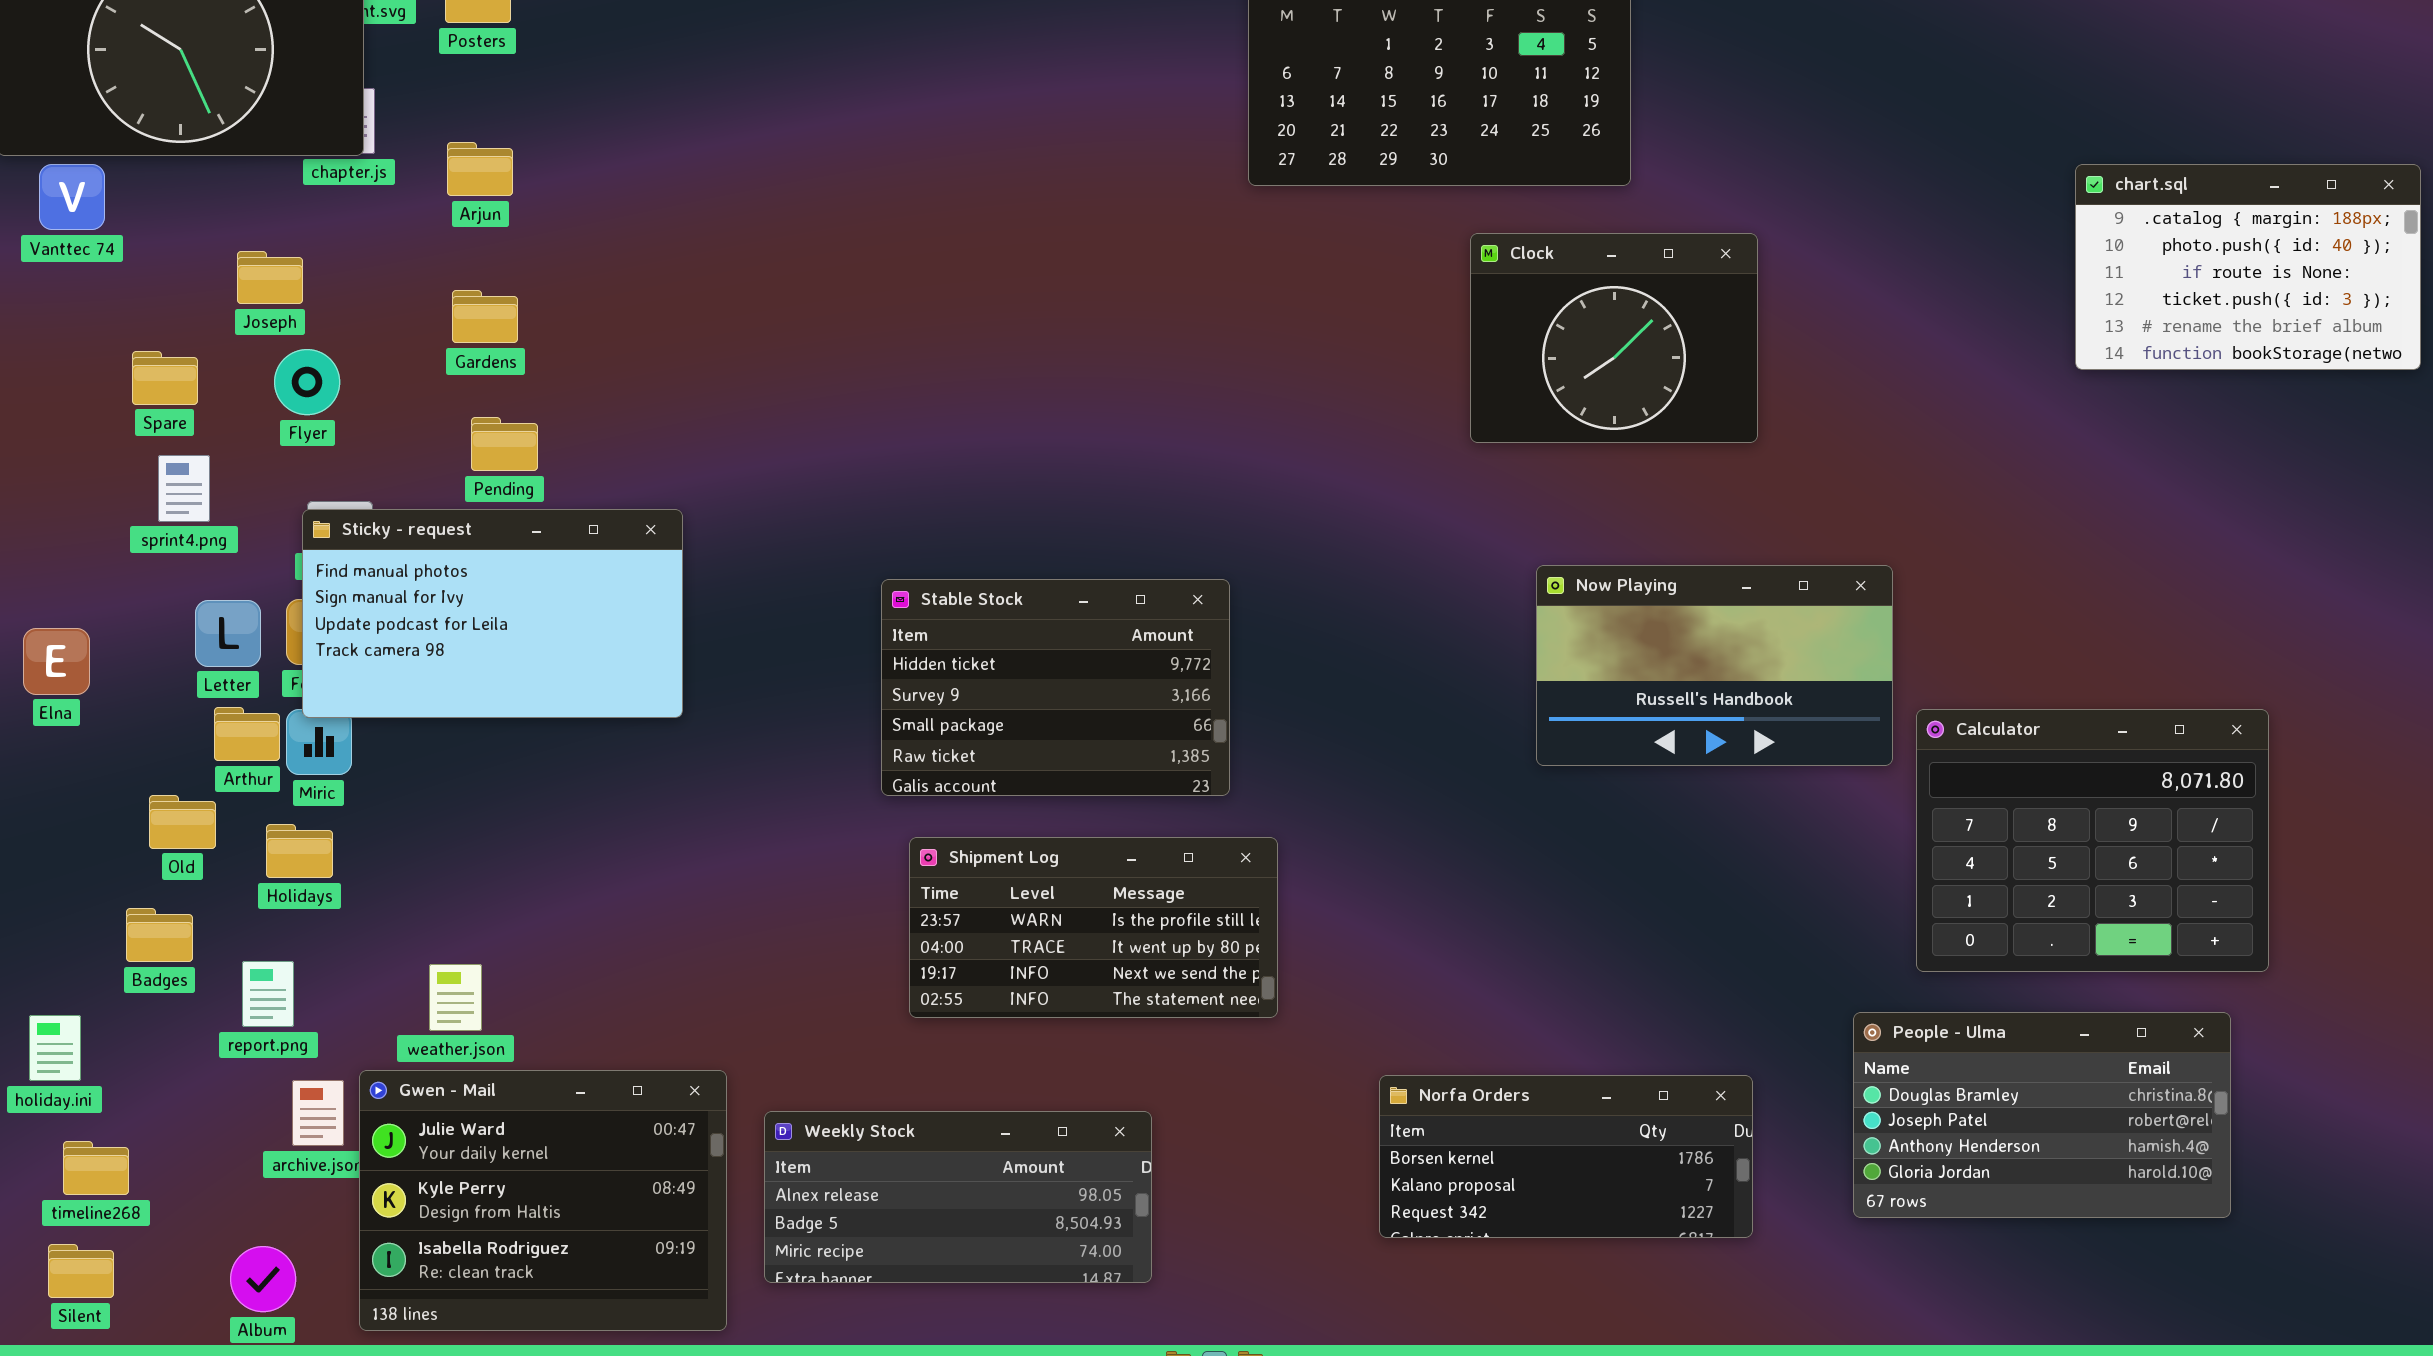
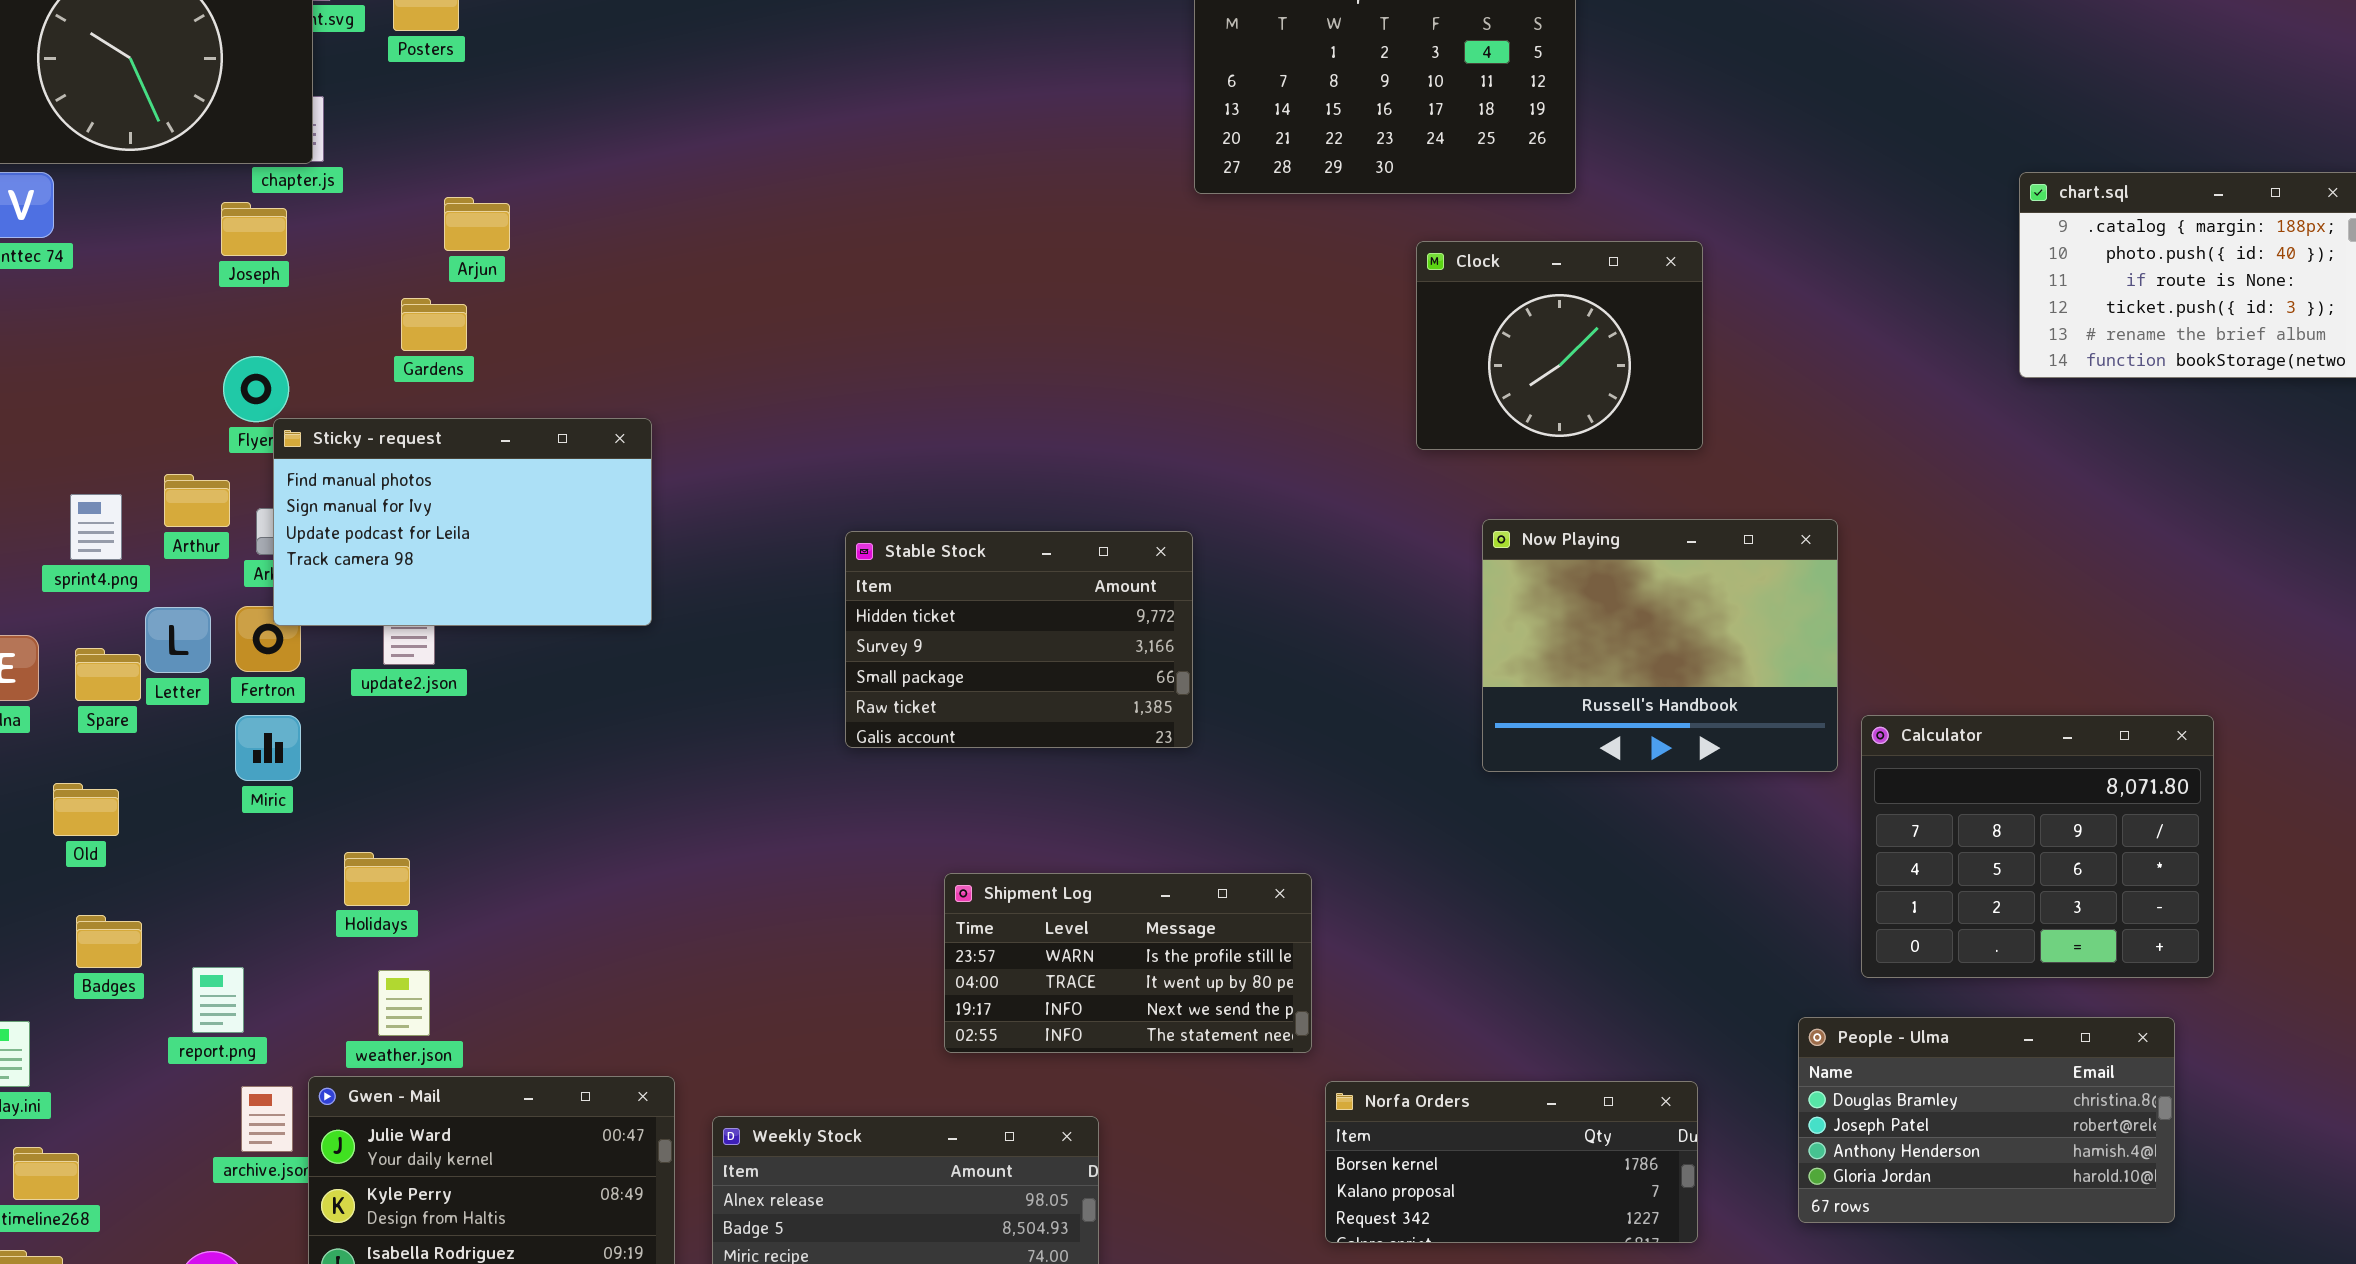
Arjun: [447,142,513,196] -> [444,197,510,251], moved
Joseph: [237,251,303,304] -> [221,202,287,256], moved
Spare: [132,351,198,405] -> [75,648,141,701], moved
sprint4.png: [158,455,210,522] -> [70,494,122,560], moved
Sticky - request: [302,509,683,718] -> [273,418,652,626], moved
Now Playing: [1536,565,1893,766] -> [1482,519,1838,772], resized
Stable Stock: [881,579,1230,796] -> [845,531,1193,748], moved
Arthur: [214,707,280,761] -> [164,474,230,527], moved
Old: [149,795,216,849] -> [53,783,119,836], moved
Holidays: [266,824,333,878] -> [344,852,410,906], moved
Shipment Log: [909,837,1278,1018] -> [944,873,1312,1053], moved

